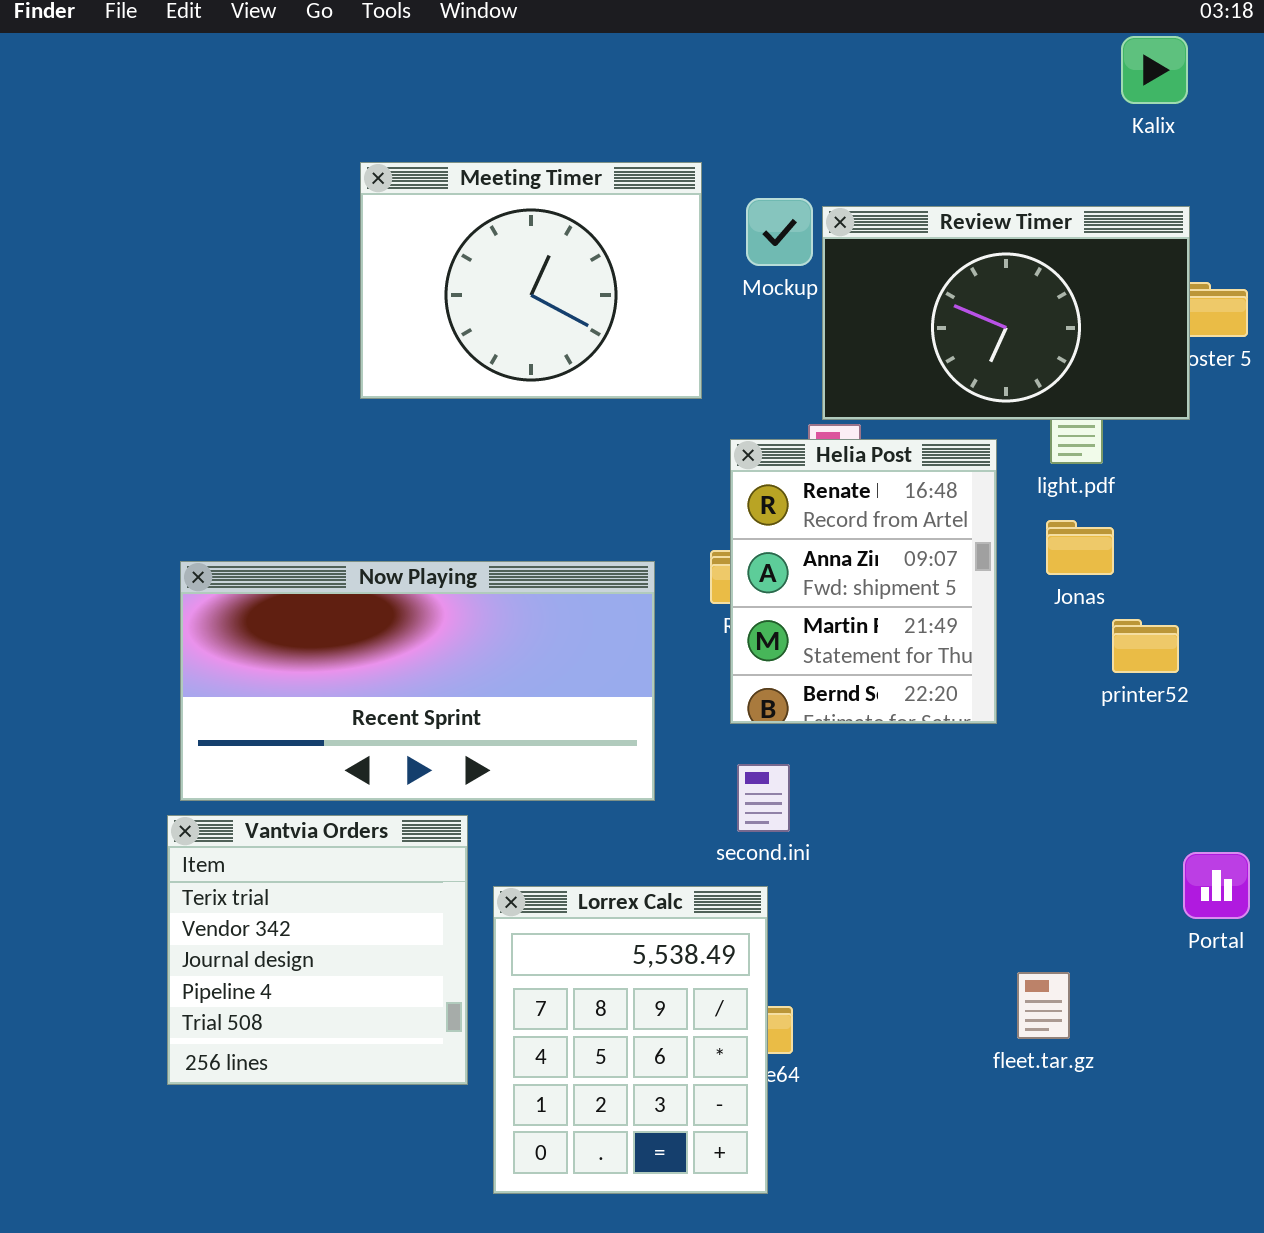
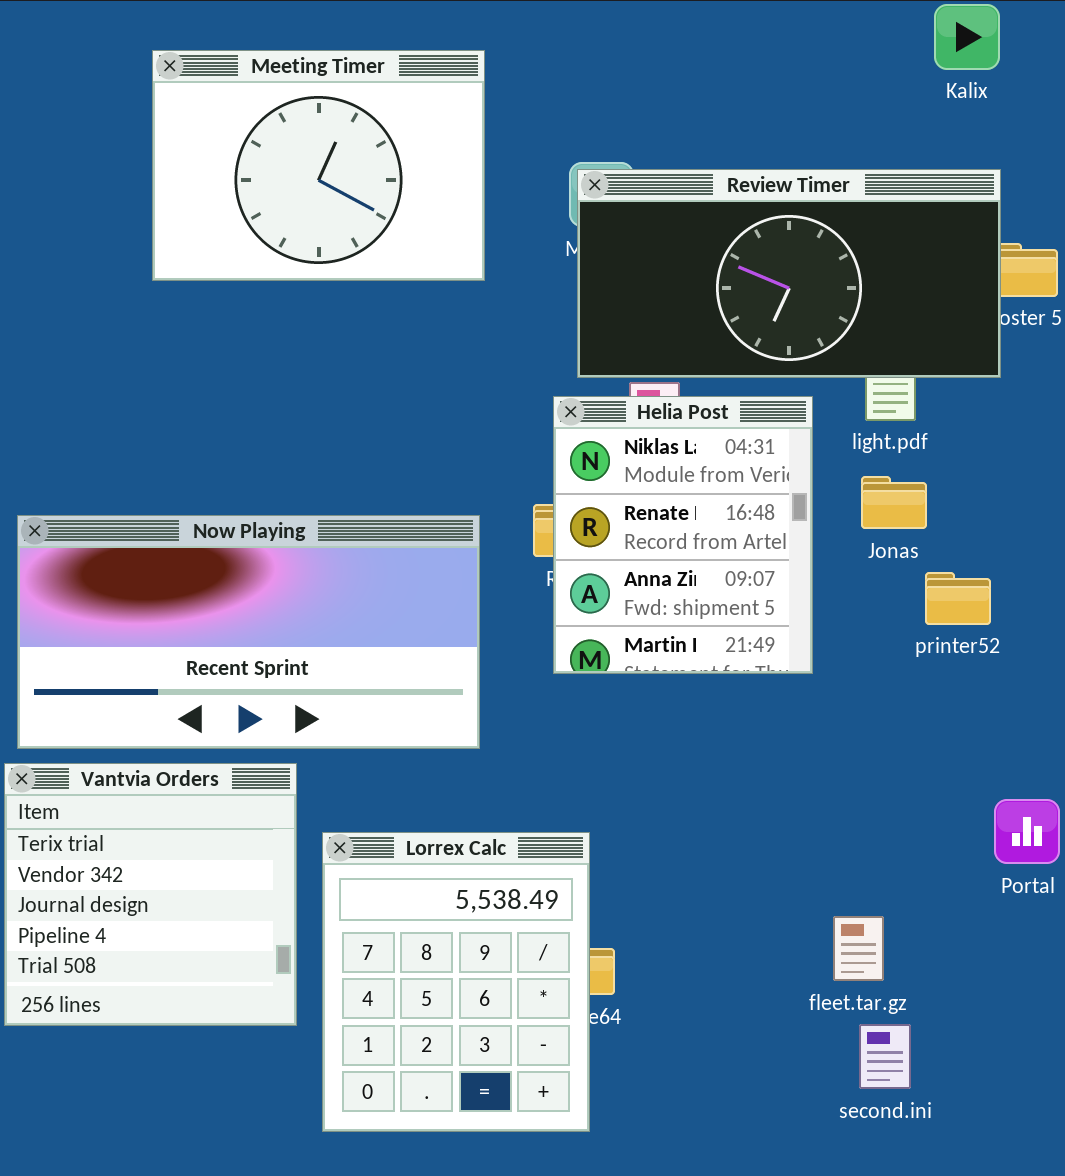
Meeting Timer: [360,162,702,399] -> [152,50,485,281], moved
Review Timer: [822,206,1190,420] -> [577,169,1001,378], resized
Helia Post: [730,439,997,724] -> [553,396,813,674], scrolled up 1 row
second.ini: [737,764,790,832] -> [859,1024,911,1089], moved

